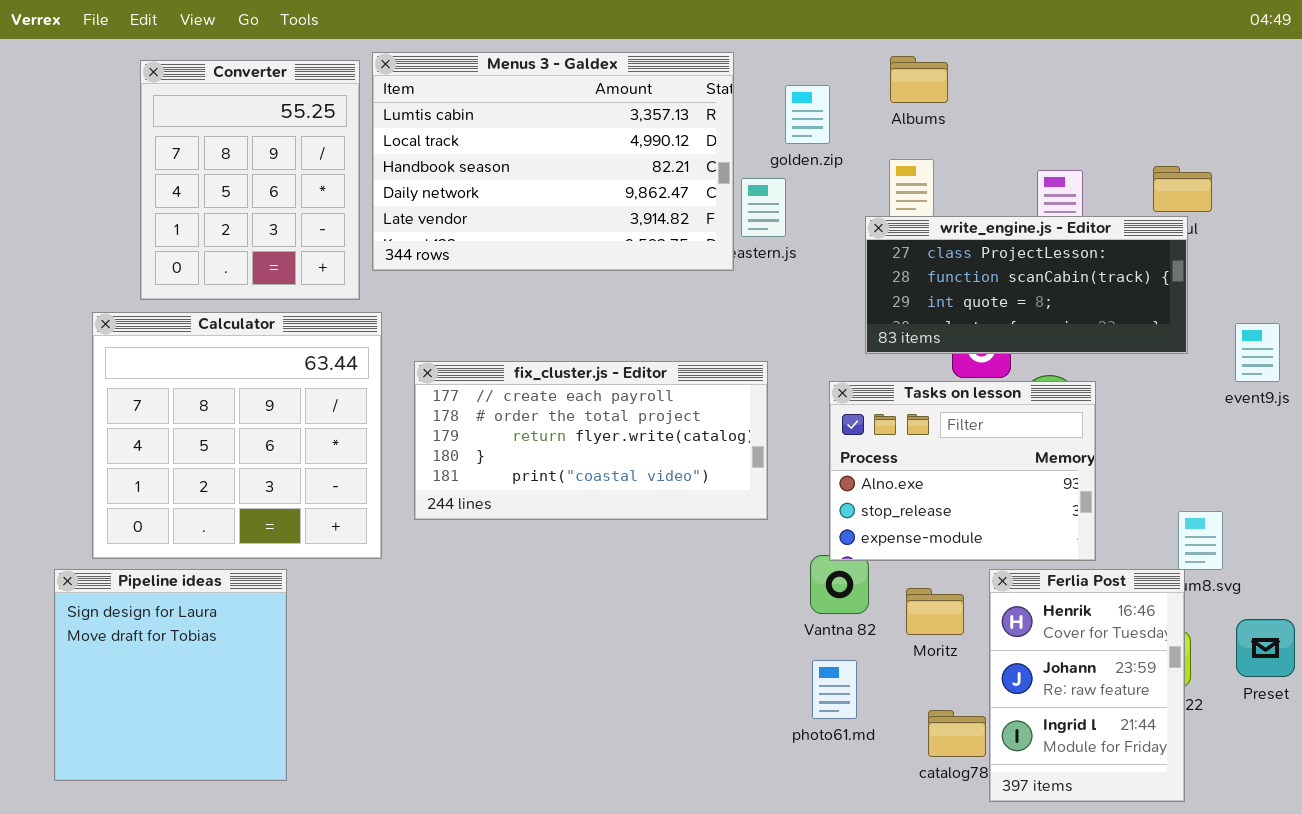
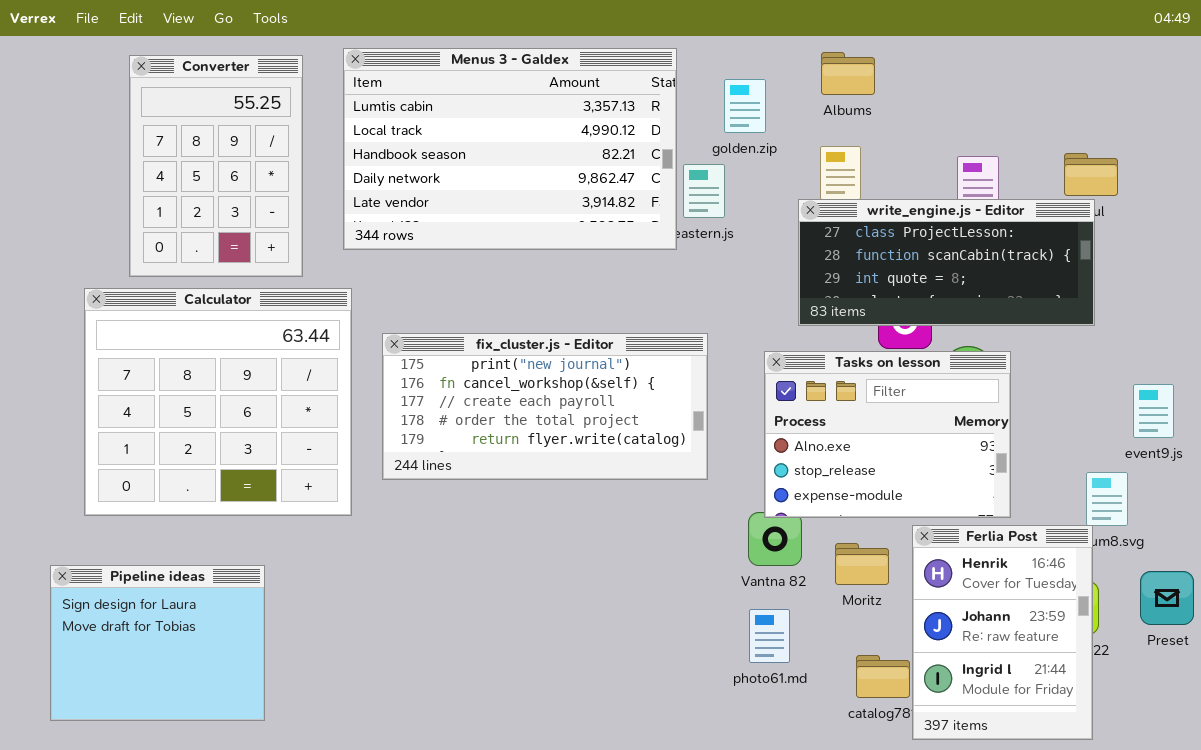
Converter: [140,60,360,300] -> [129,55,303,277], resized
event9.js: [1235,323,1280,382] -> [1133,384,1174,438], moved
fix_cluster.js - Editor: [414,361,768,520] -> [382,333,708,480], scrolled up 2 rows
Pipeline ideas: [54,569,287,781] -> [50,565,265,721], resized

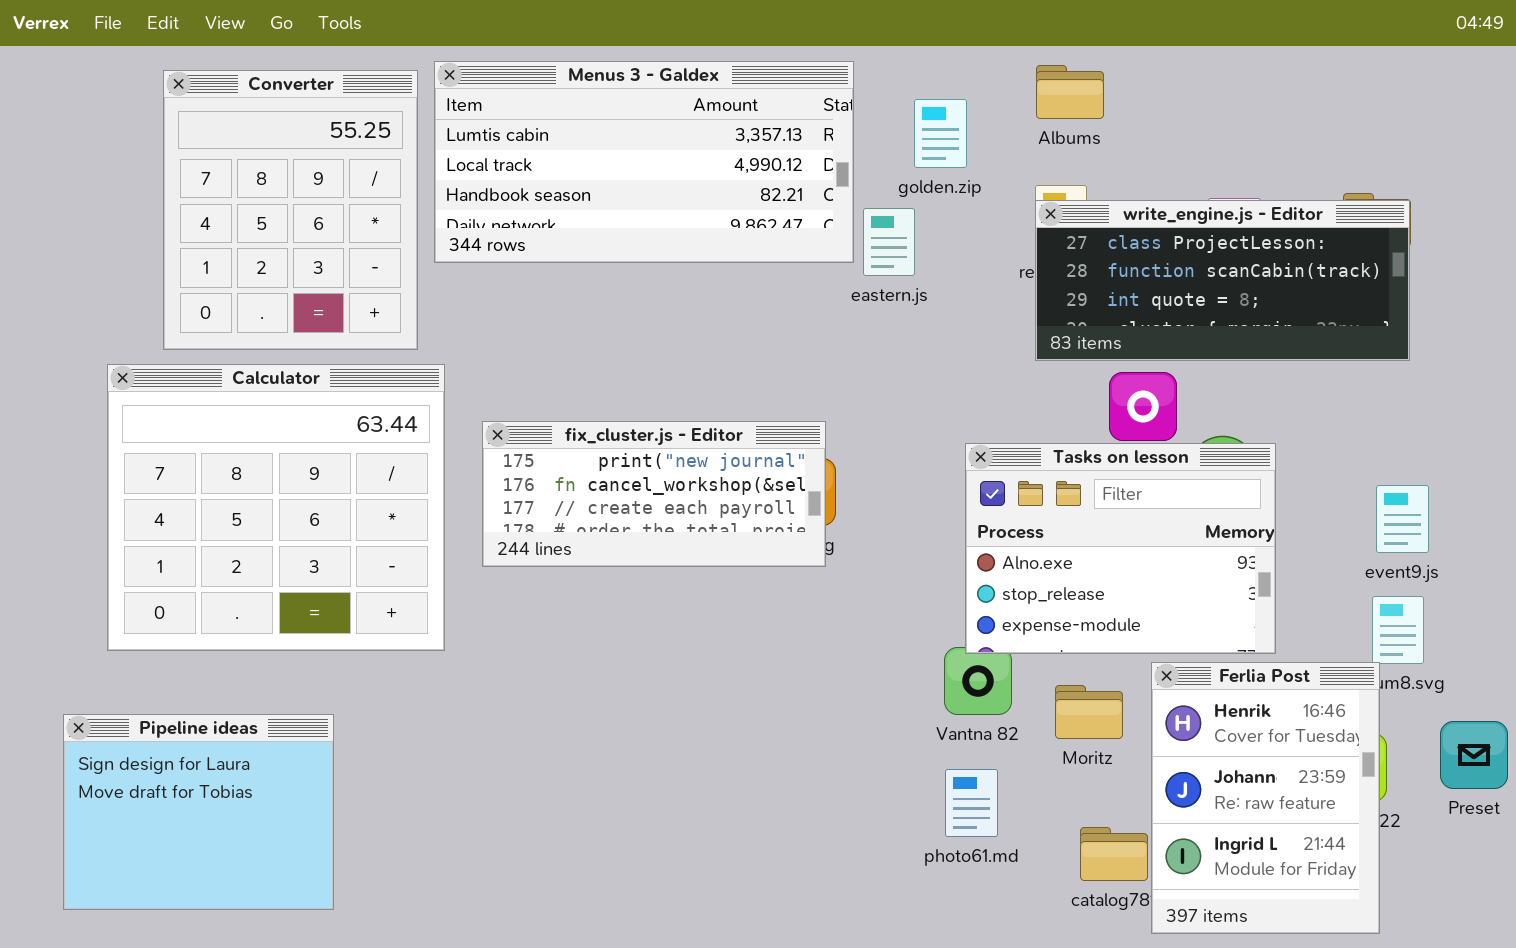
Menus 3 - Galdex: [343,48,677,250] -> [434,61,854,263], resized
Converter: [129,55,303,277] -> [163,70,418,350], resized
write_engine.js - Editor: [798,199,1095,326] -> [1035,200,1410,361], moved
fix_cluster.js - Editor: [382,333,708,480] -> [482,421,826,567], resized
event9.js: [1133,384,1174,438] -> [1376,485,1429,553], moved

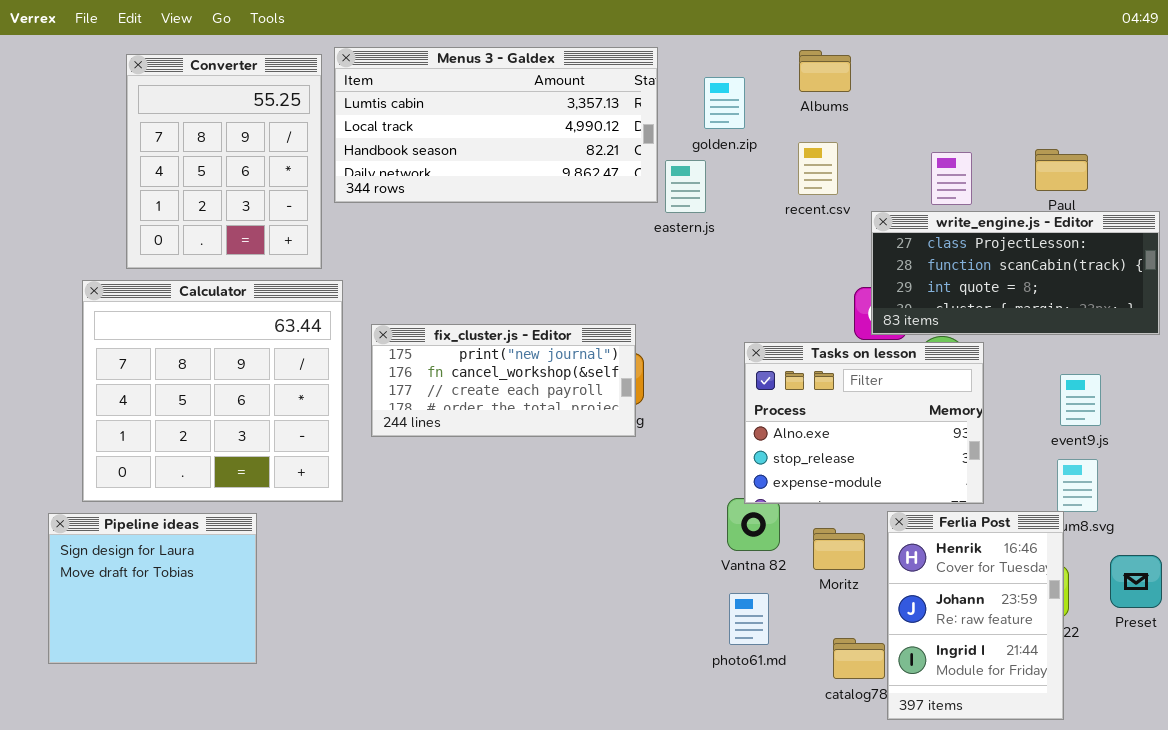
write_engine.js - Editor: [1035,200,1410,361] -> [871,211,1160,335], moved
Pipeline ideas: [63,714,334,910] -> [48,513,257,664], moved

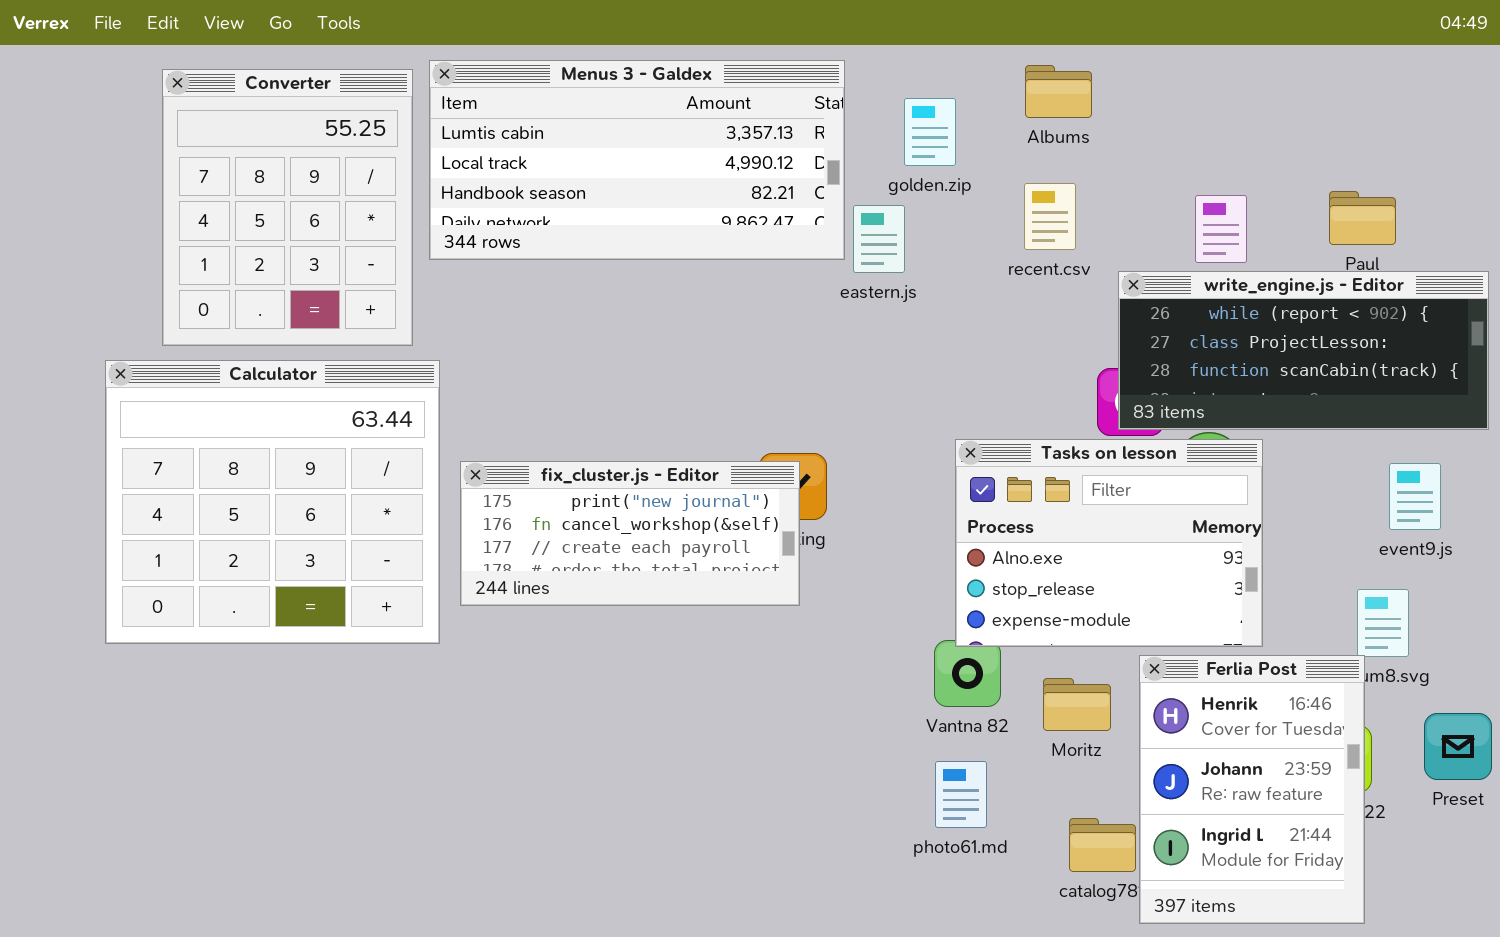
write_engine.js - Editor: [871,211,1160,335] -> [1118,271,1489,430], scrolled up 1 row
fix_cluster.js - Editor: [371,324,636,437] -> [460,461,800,606], moved
event9.js: [1060,374,1101,426] -> [1389,463,1441,530], moved
Pipeline ideas: [48,513,257,664] -> none, closed

